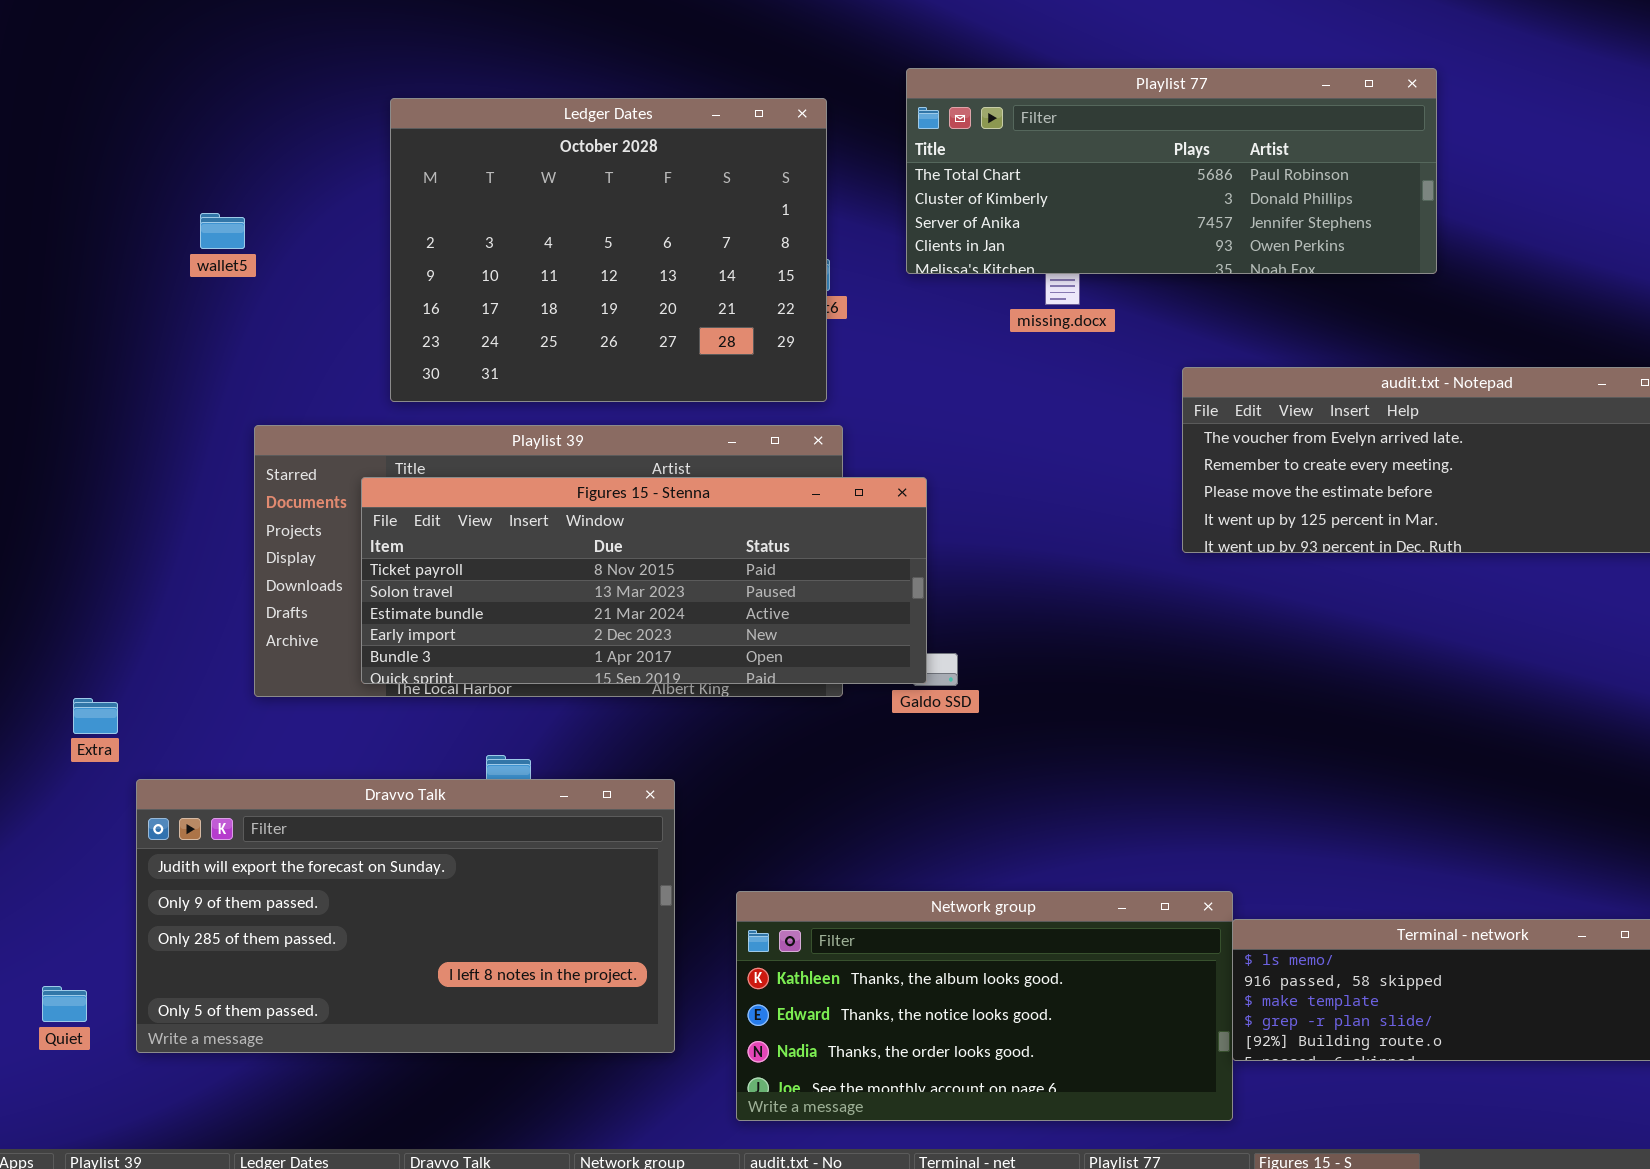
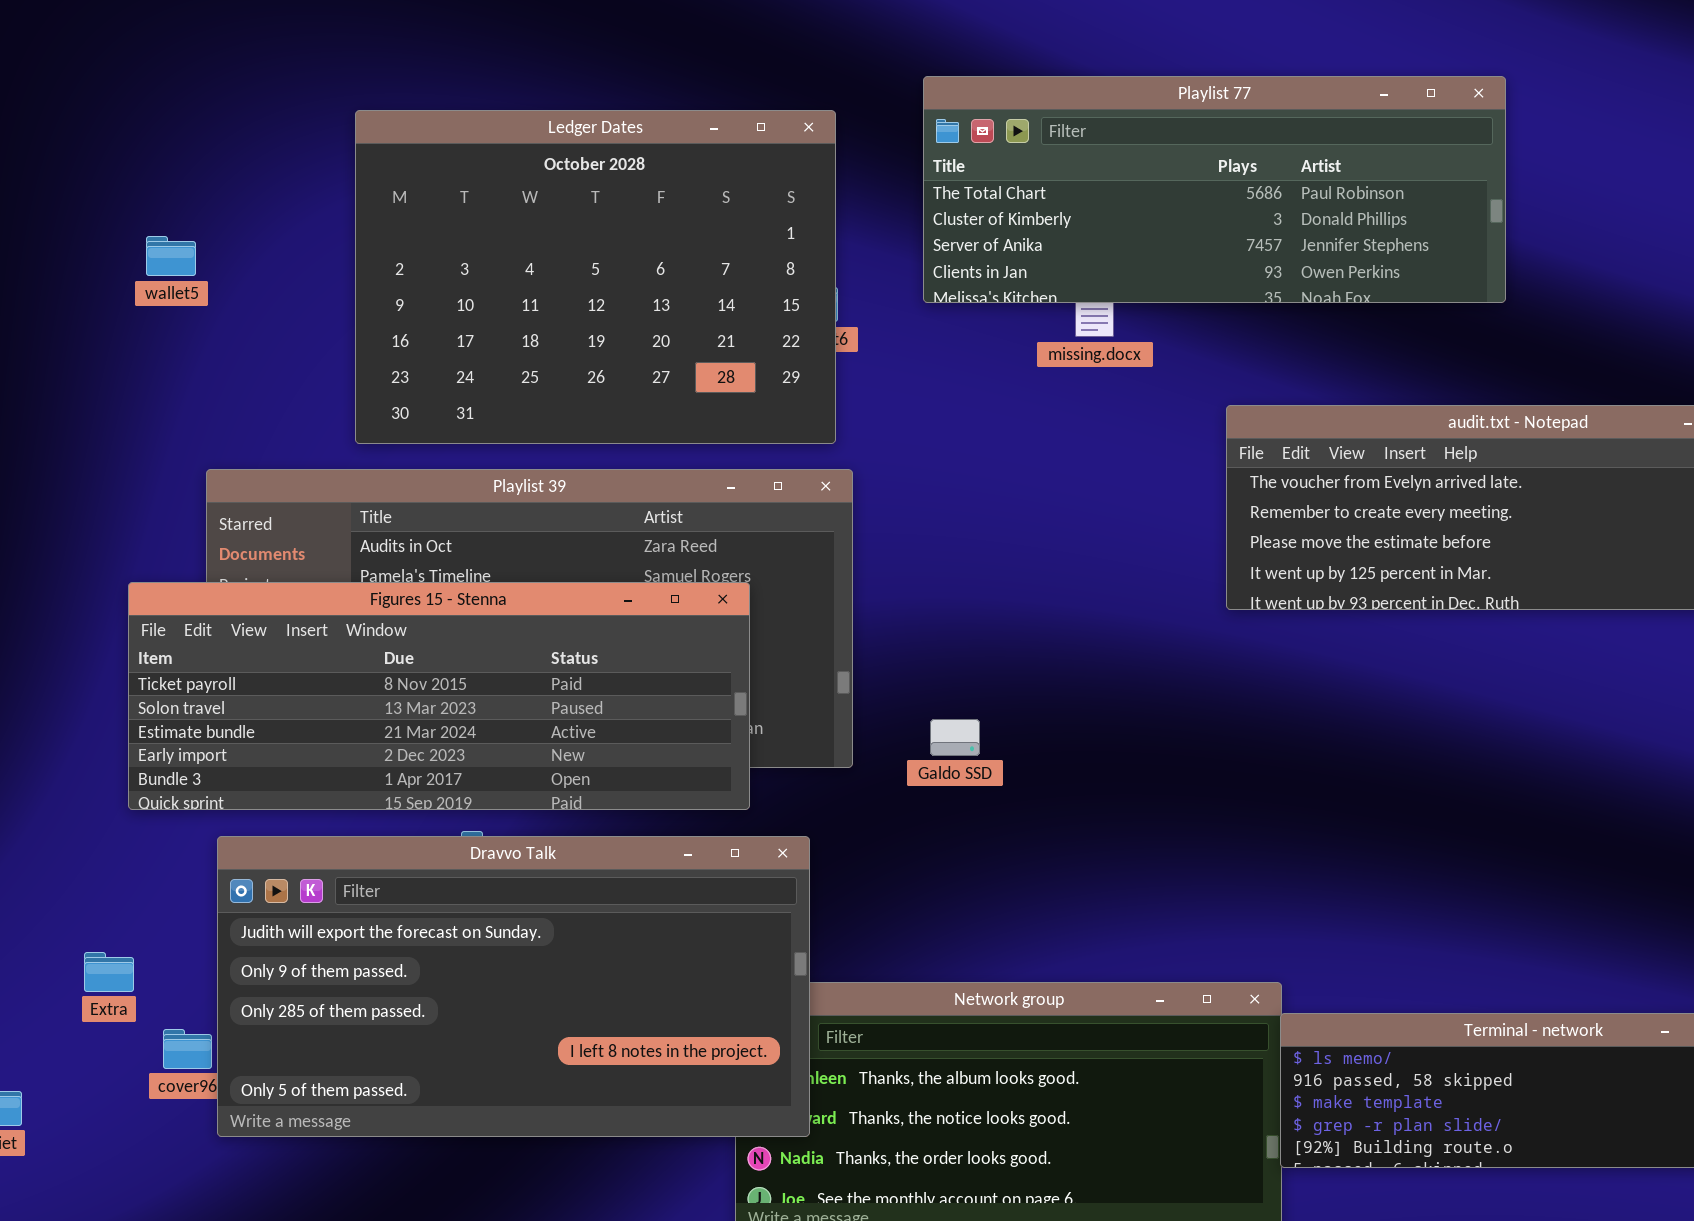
Figures 15 - Stenna: [361,477,927,684] -> [128,582,750,810], moved
Extra: [73,698,118,734] -> [84,952,134,992], moved
Dravvo Talk: [136,779,675,1053] -> [217,836,810,1137], moved

